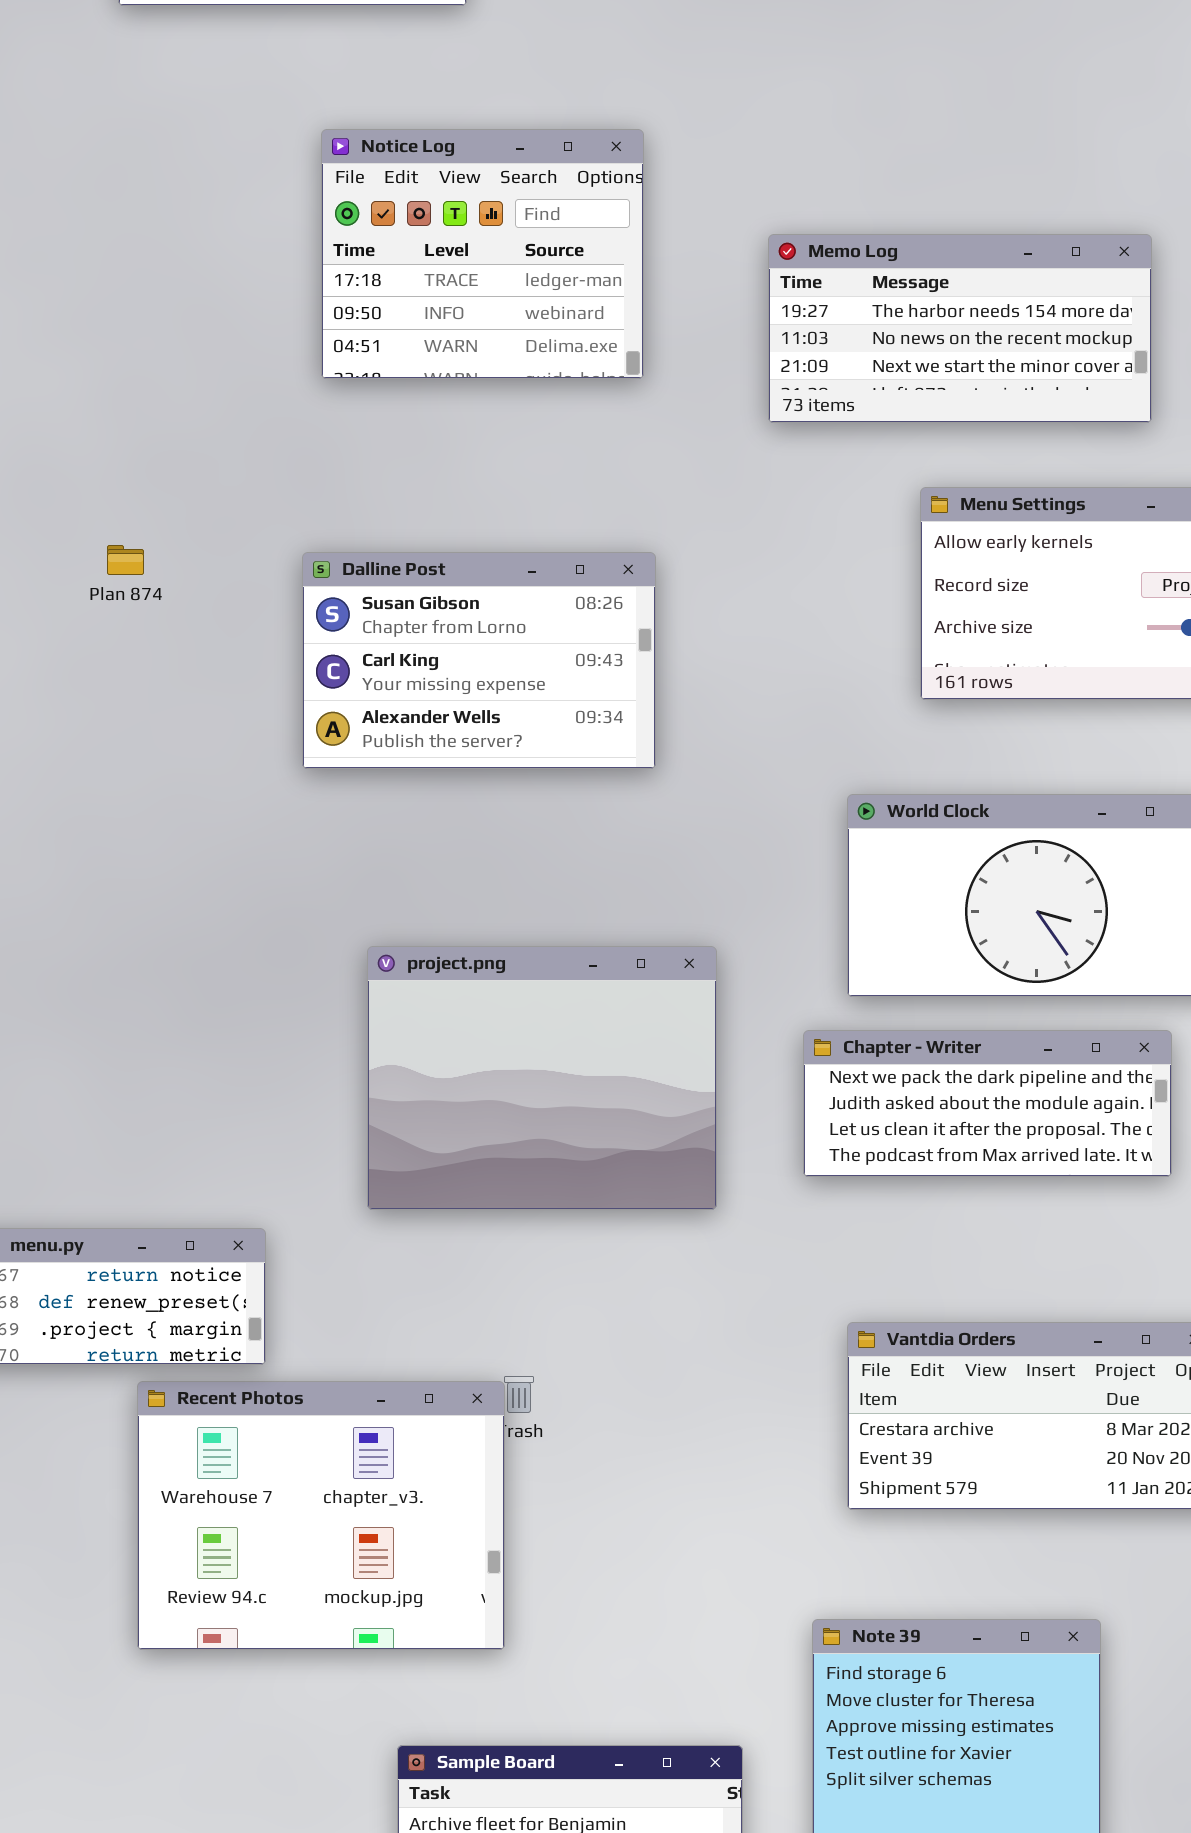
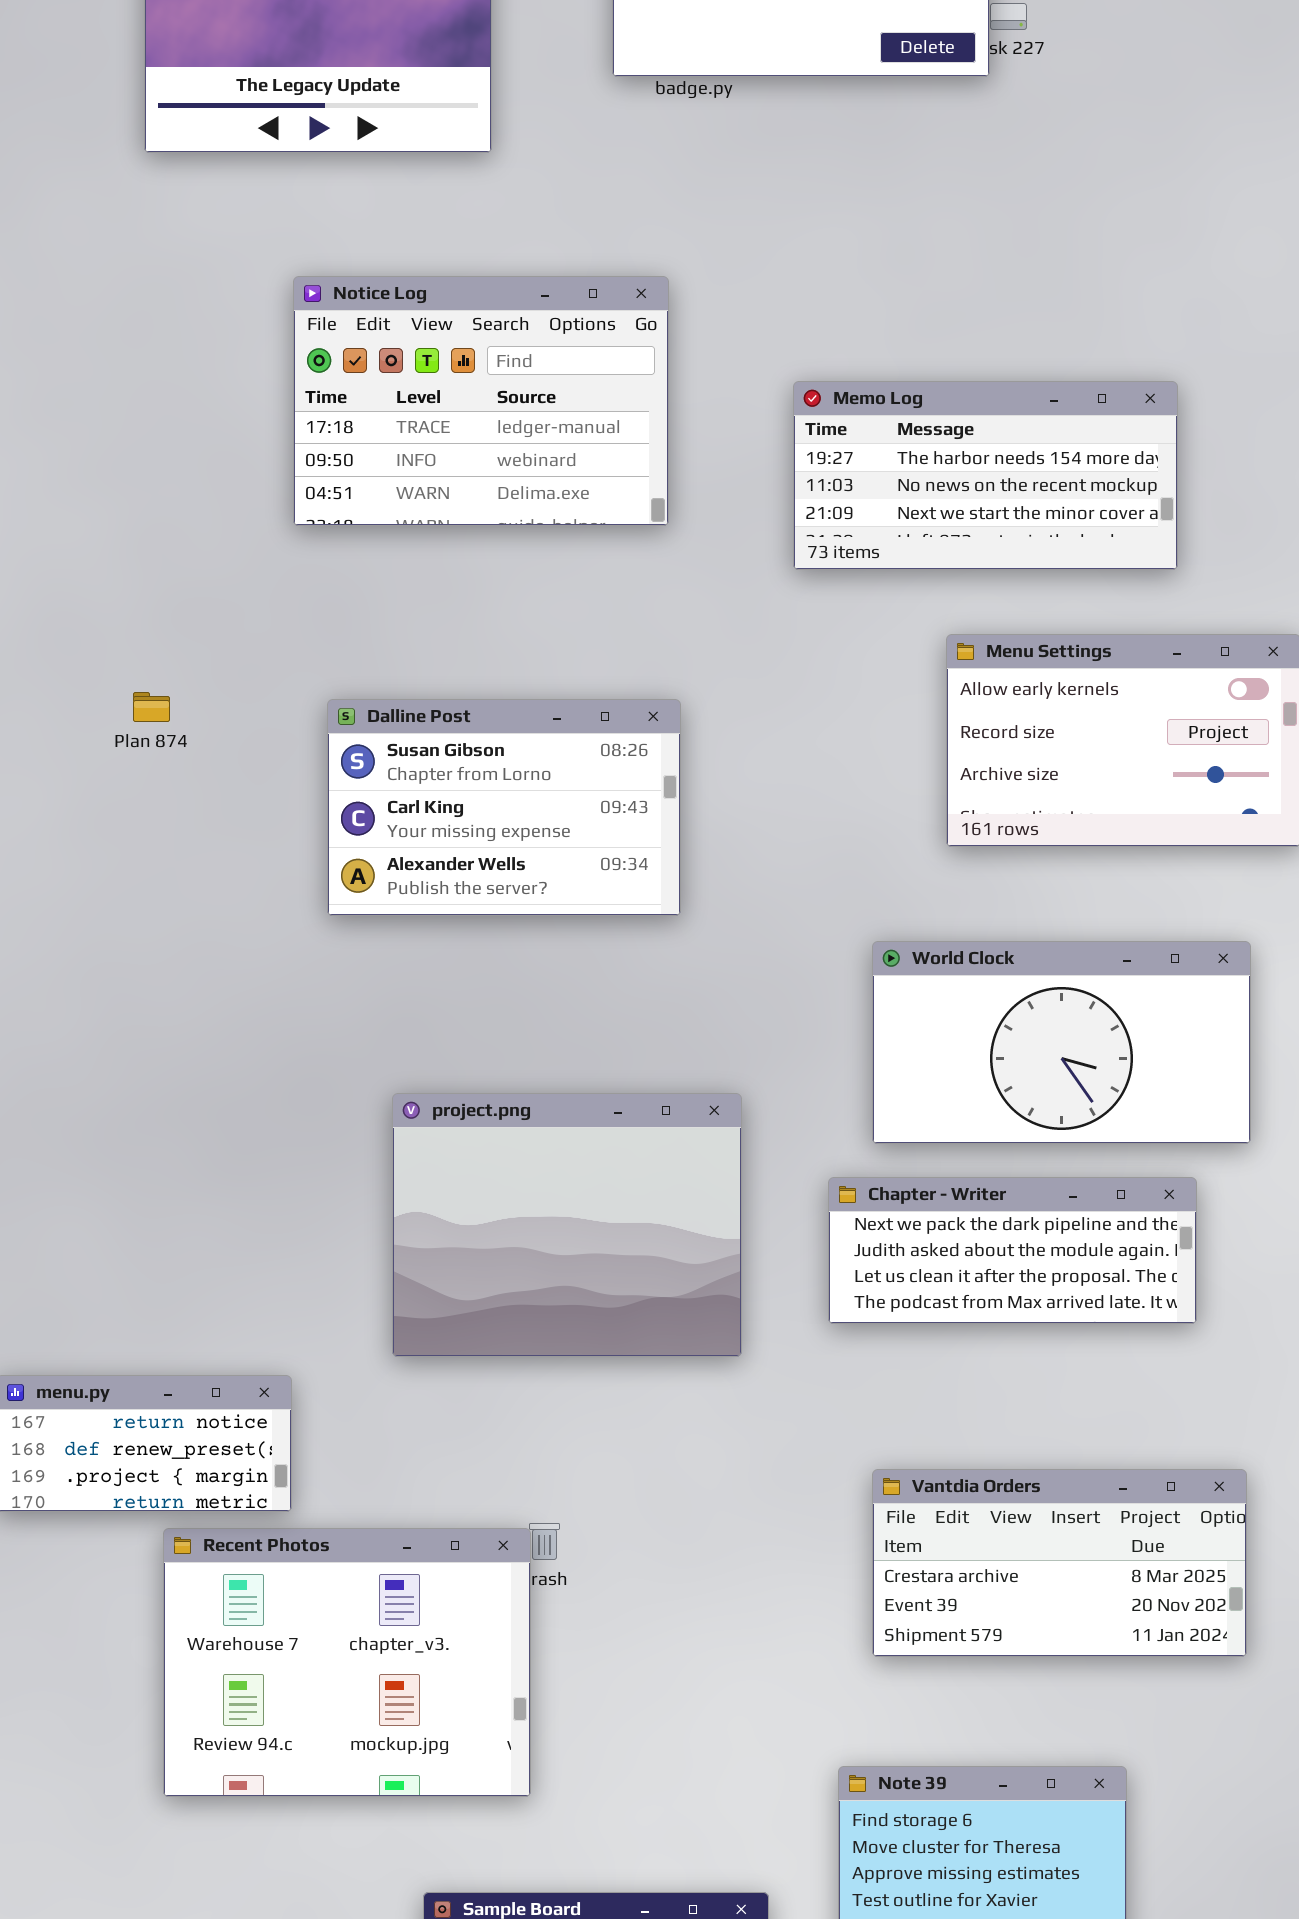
Notice Log: [321,129,644,379] -> [293,276,669,526], resized

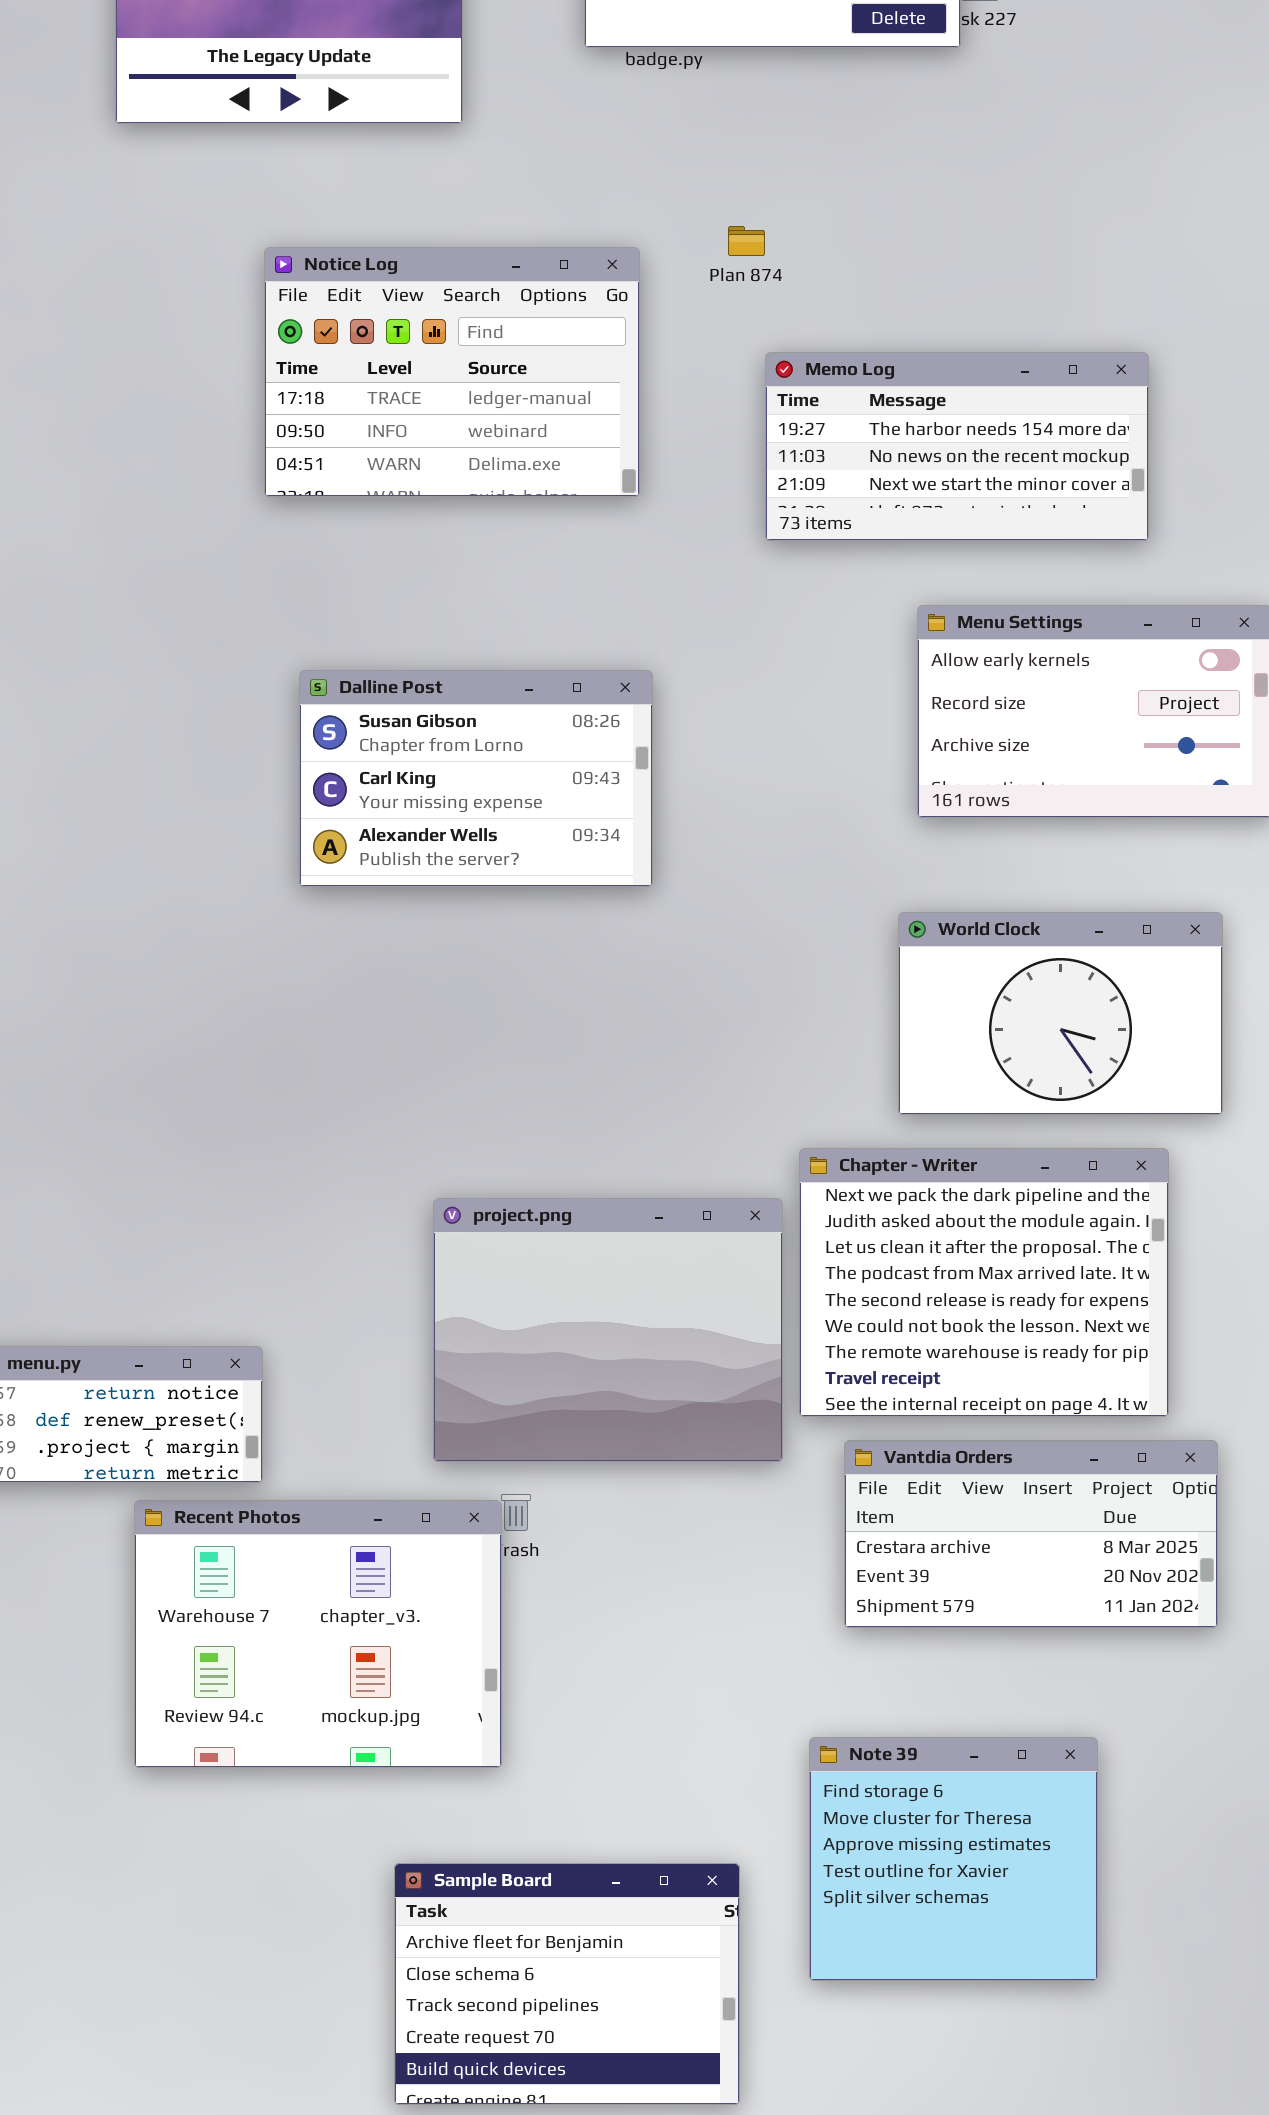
Plan 874: [133,692,170,722] -> [728,226,765,256], moved
World Clock: [872,941,1251,1144] -> [898,912,1223,1115], resized
project.png: [392,1093,742,1357] -> [433,1198,783,1462], moved
Chapter - Writer: [828,1177,1197,1324] -> [799,1148,1169,1417], resized

